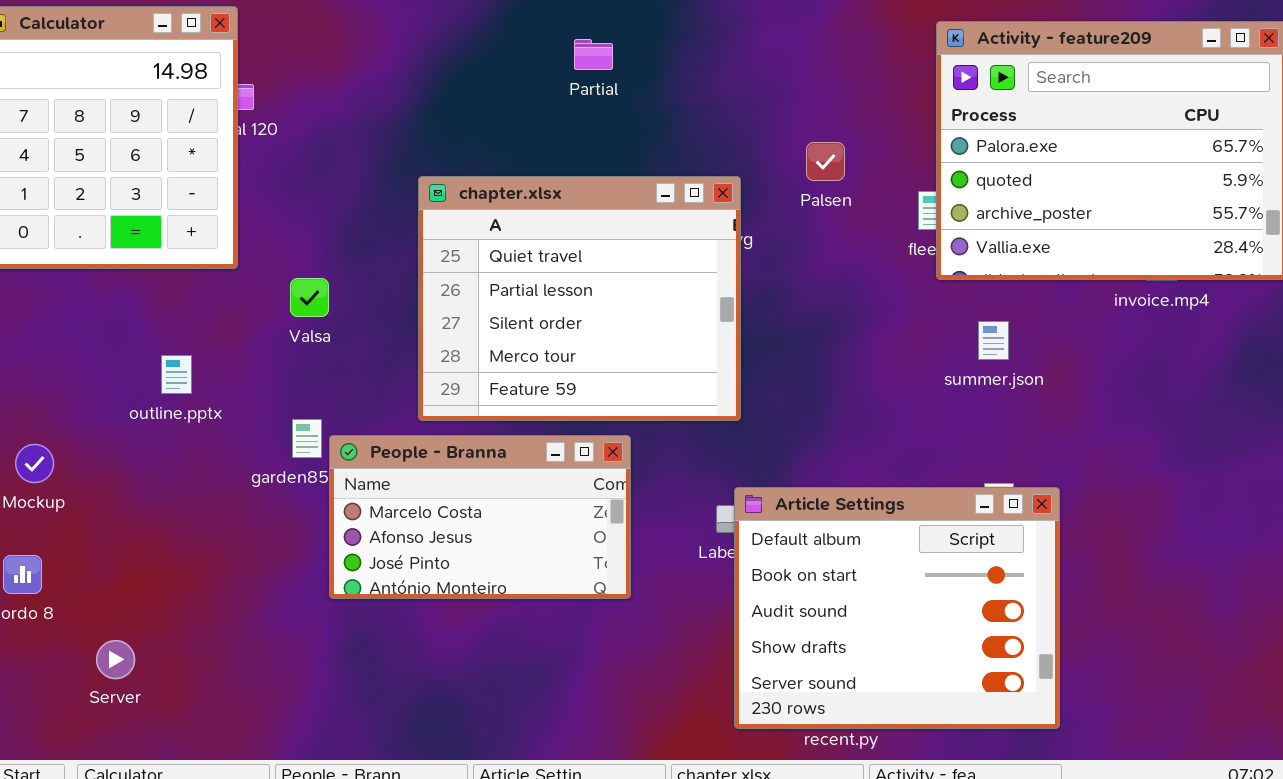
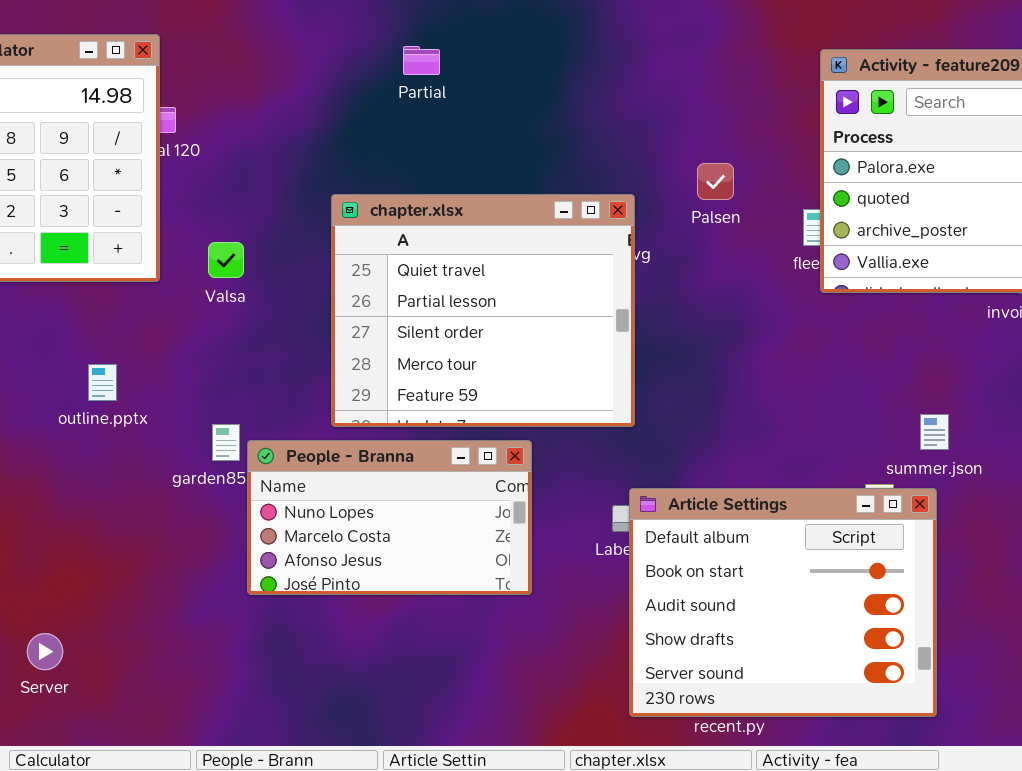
Partial: [574,39,613,70] -> [403,46,440,75], moved
Valsa: [290,278,329,317] -> [208,242,244,278], moved
summer.json: [978,321,1009,360] -> [920,414,949,450], moved
People - Branna: [329,435,631,599] -> [247,440,532,595], scrolled up 1 row

